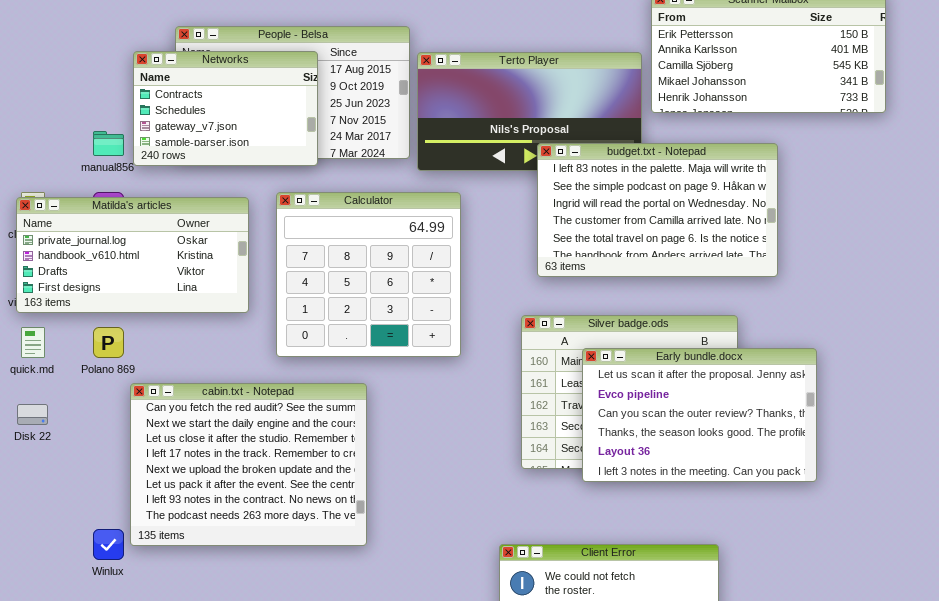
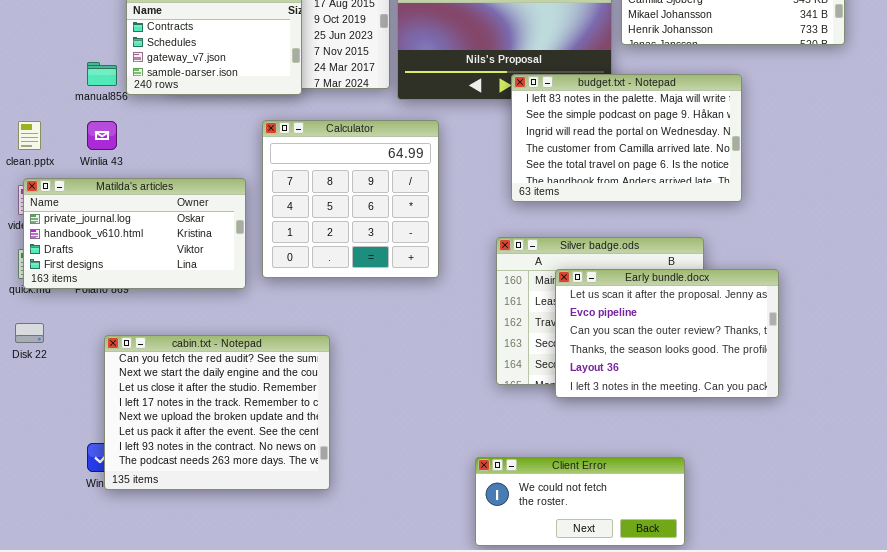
Matilda's articles: [16,197,249,313] -> [23,178,246,289], moved
cabin.txt - Notepad: [130,383,367,546] -> [104,335,330,490], moved

